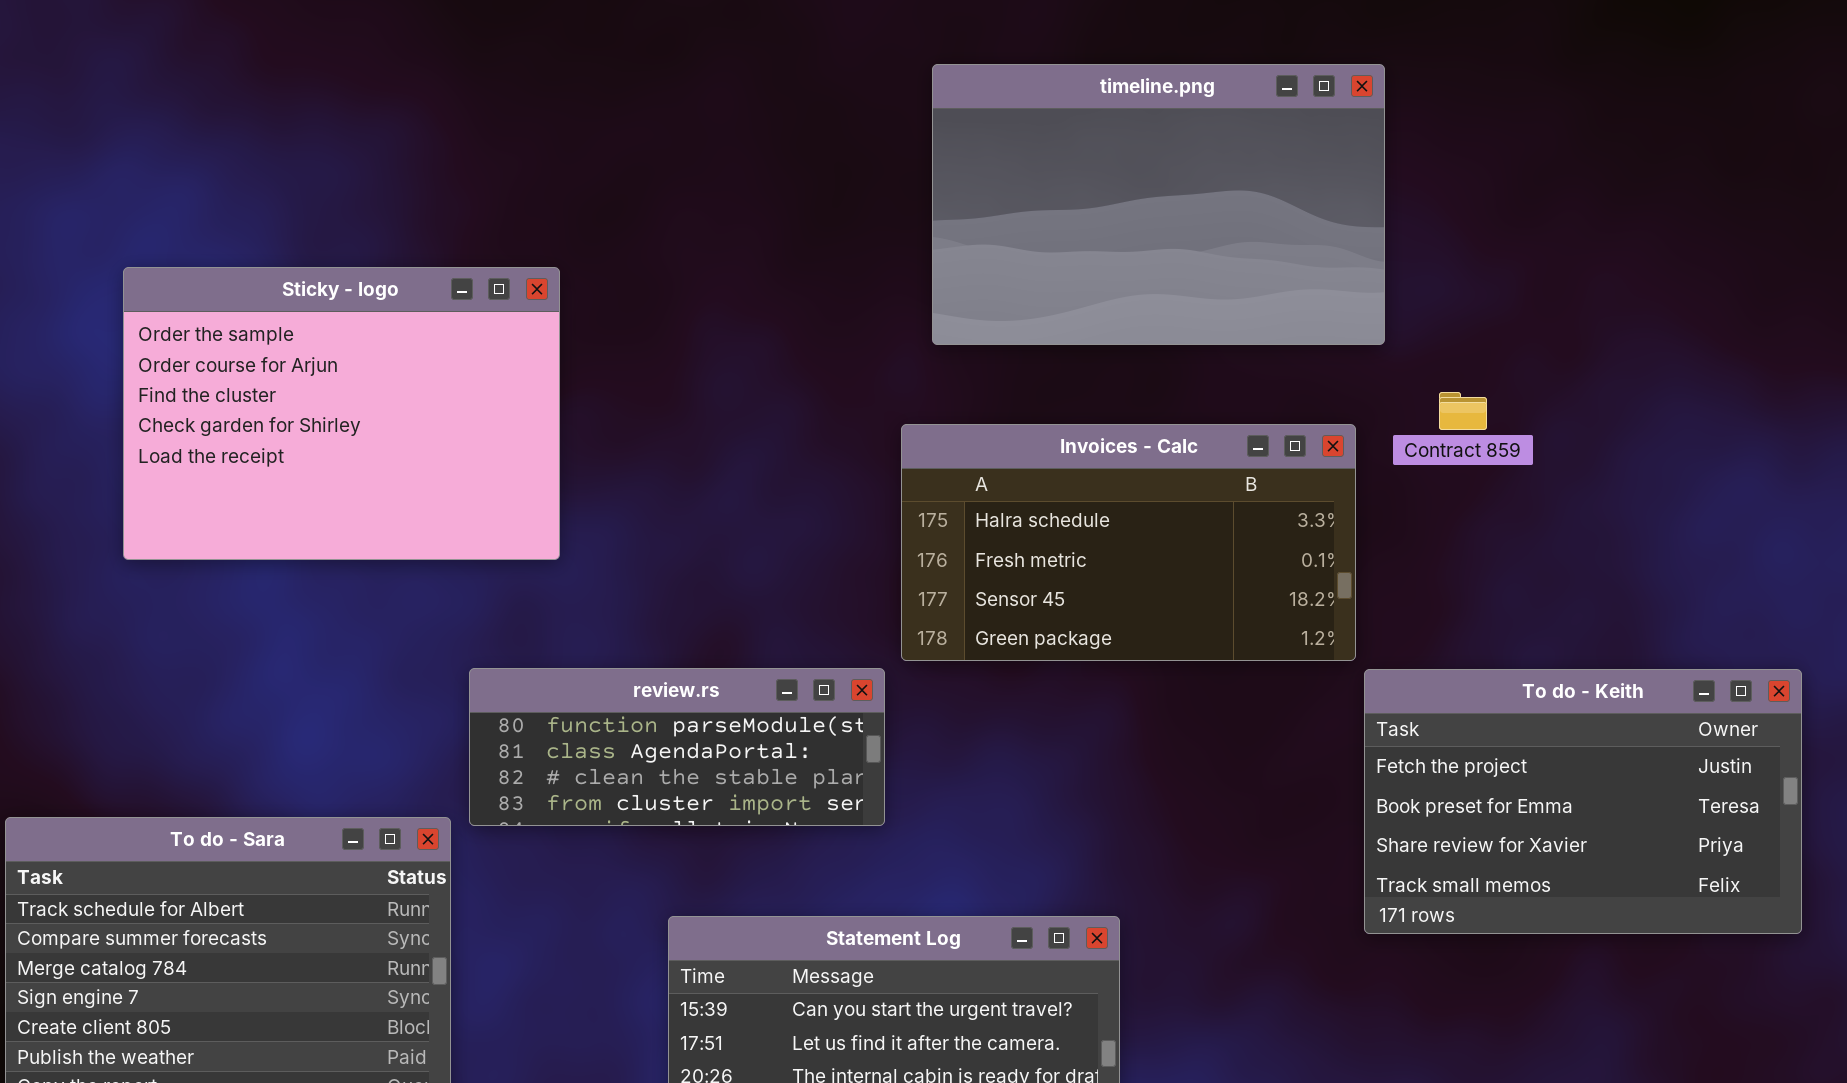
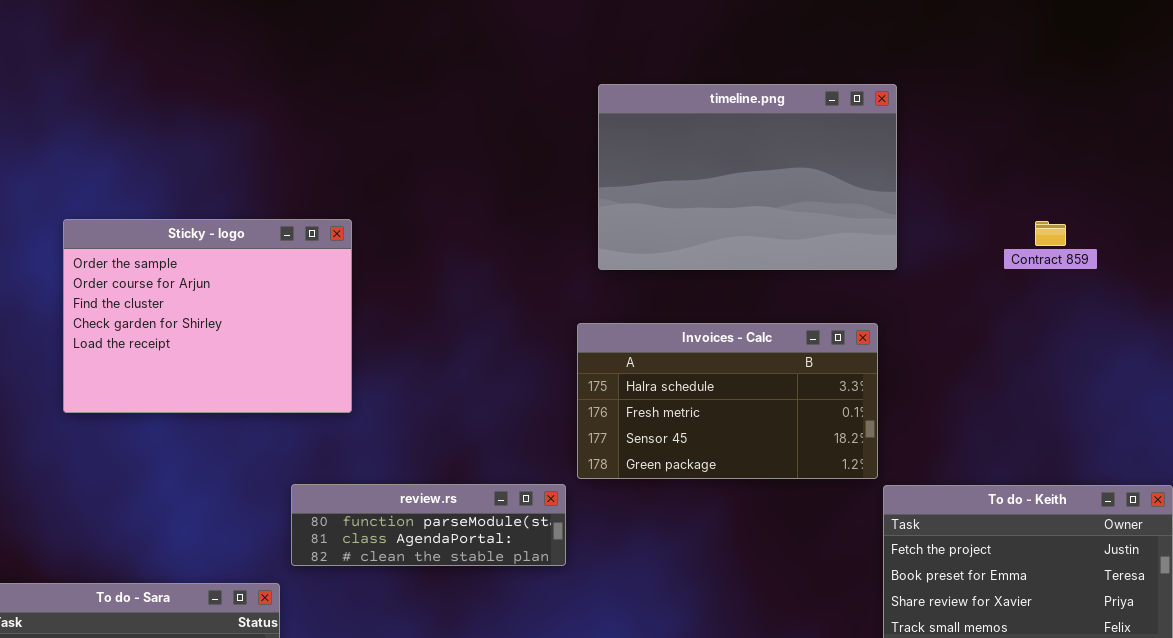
Contract 859: [1439,392,1487,430] -> [1035,221,1066,246], moved
review.rs: [469,668,885,826] -> [291,484,566,566], resized

